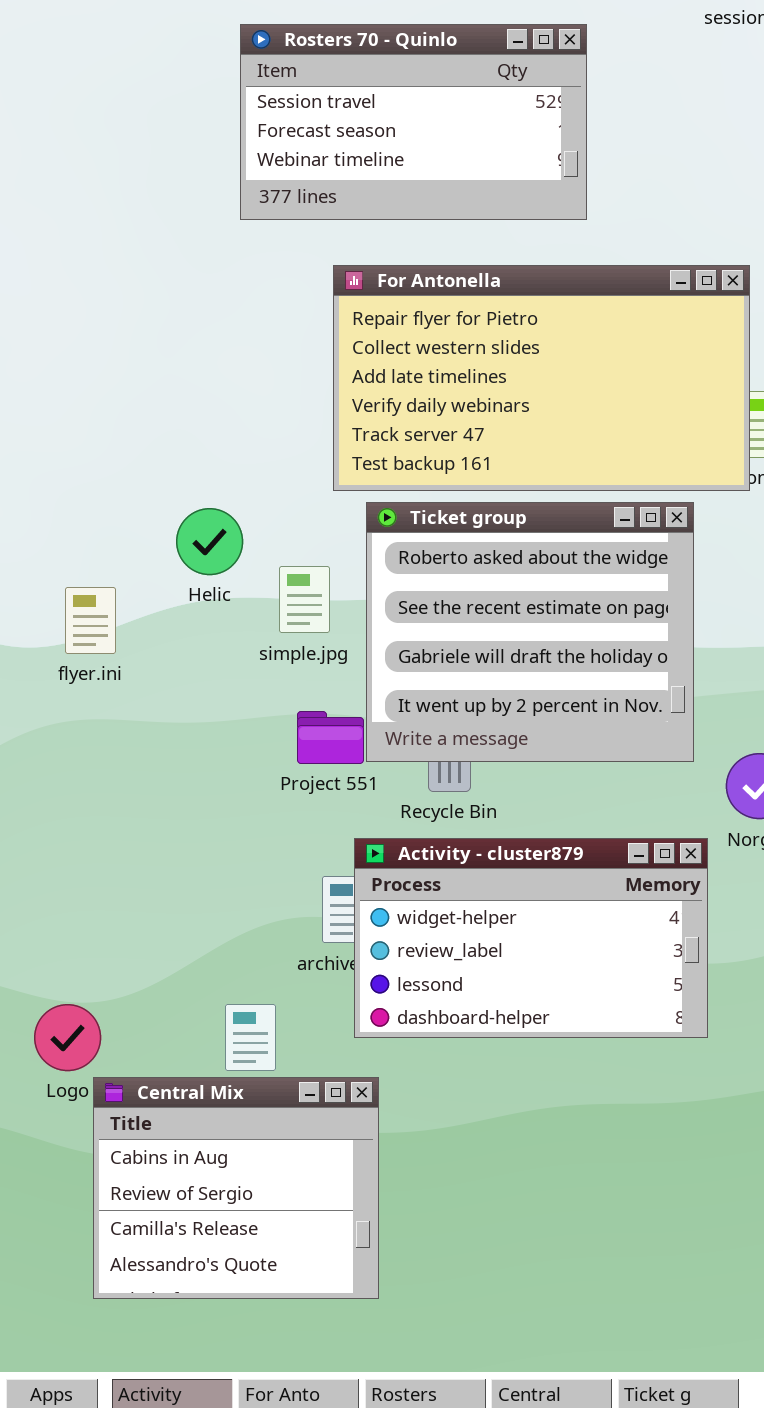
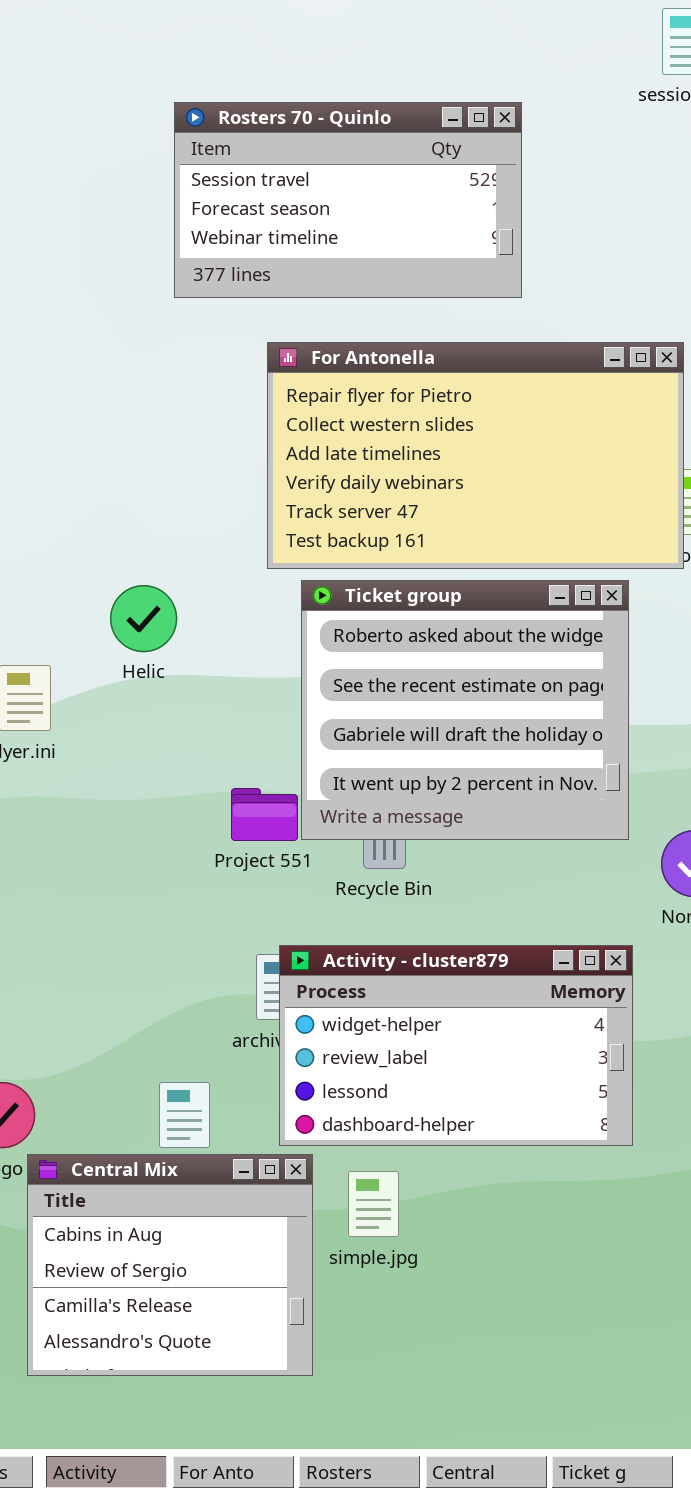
simple.jpg: [279,566,330,633] -> [348,1171,399,1237], moved
Activity - cluster879: [354,838,708,1038] -> [279,945,633,1146], moved

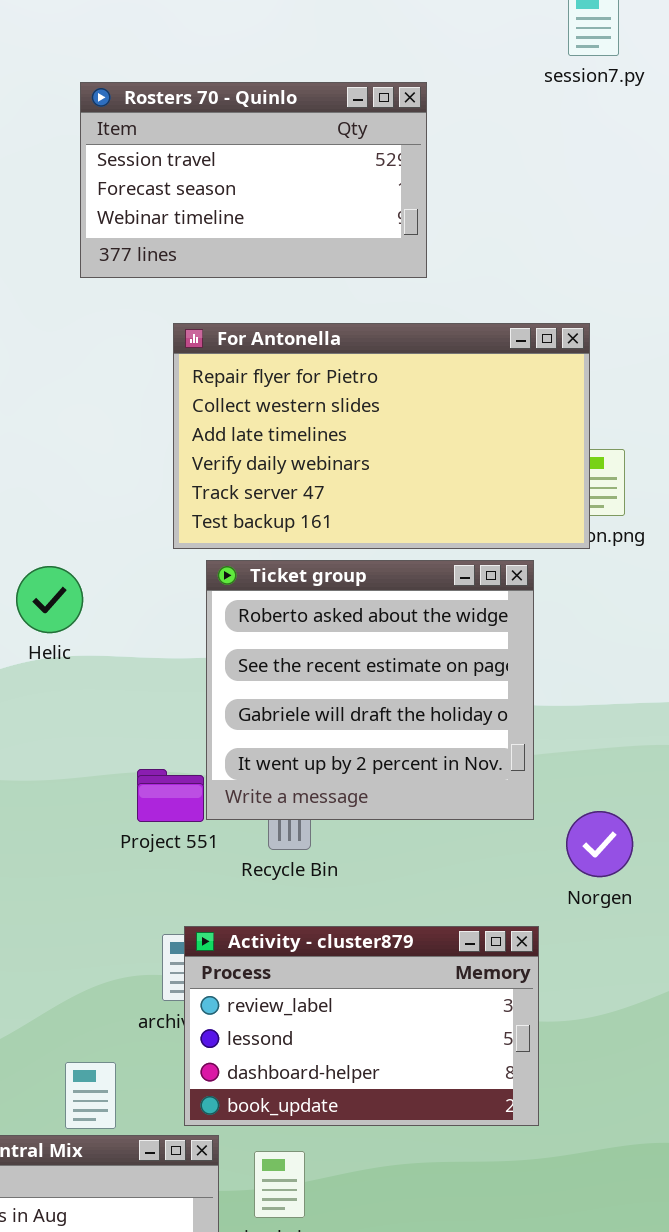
Activity - cluster879: [279,945,633,1146] -> [184,926,539,1126], scrolled down 1 row

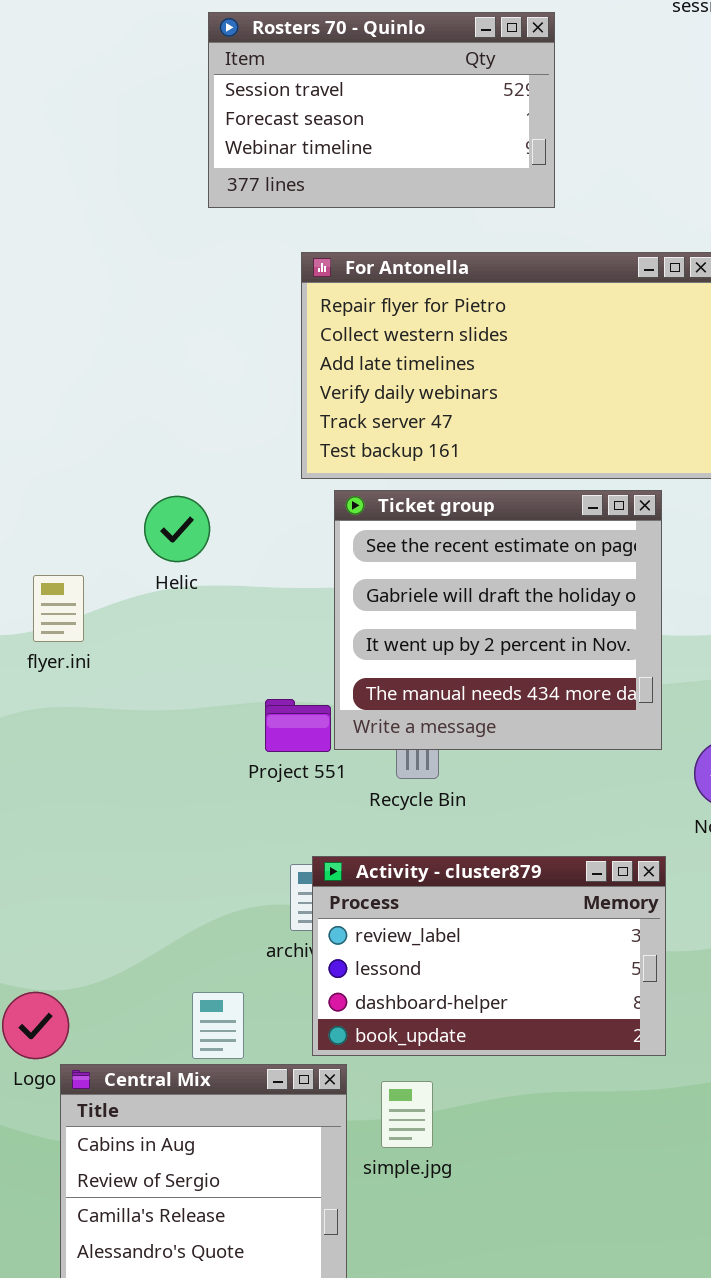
Ticket group: [206,560,534,820] -> [334,490,662,750], scrolled down 1 row

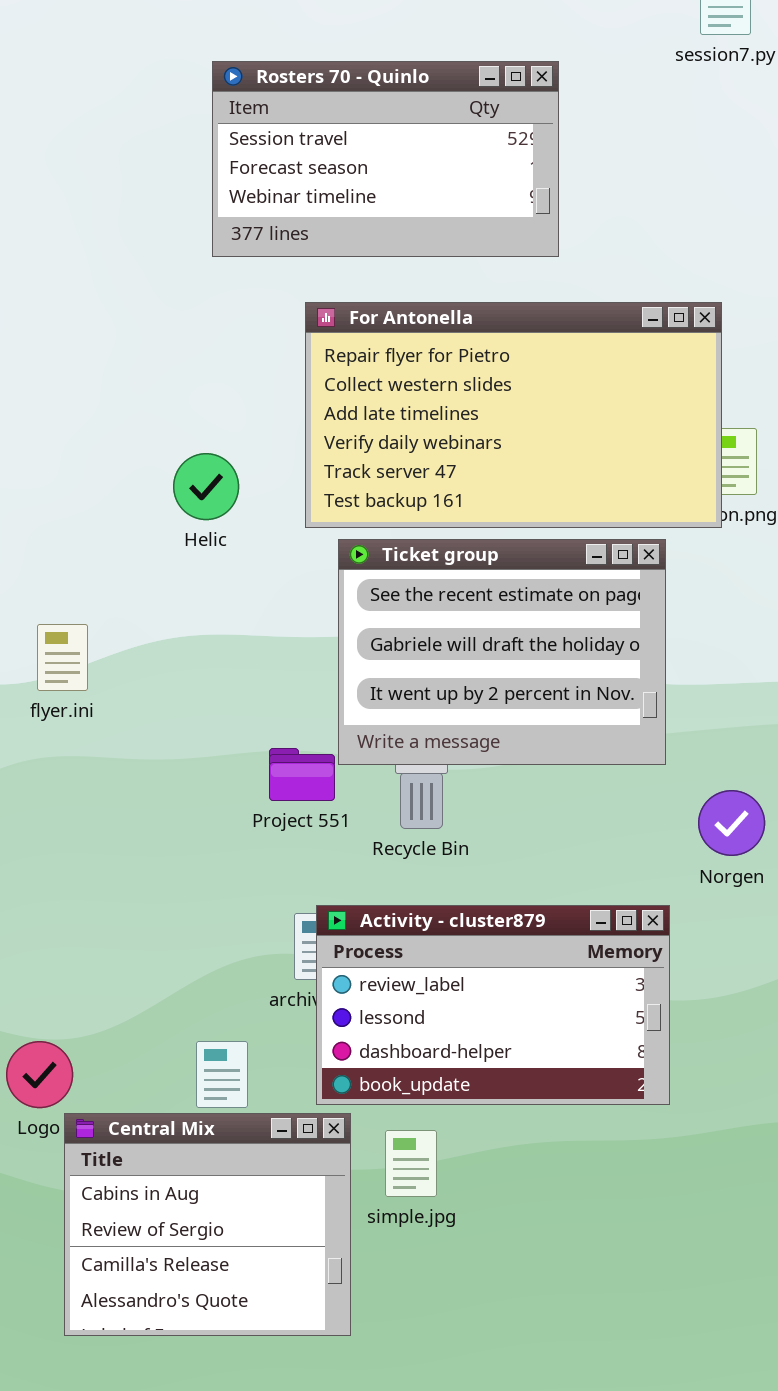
Ticket group: [334,490,662,750] -> [338,539,666,765], resized
Helic: [144,496,210,562] -> [173,453,239,520], moved

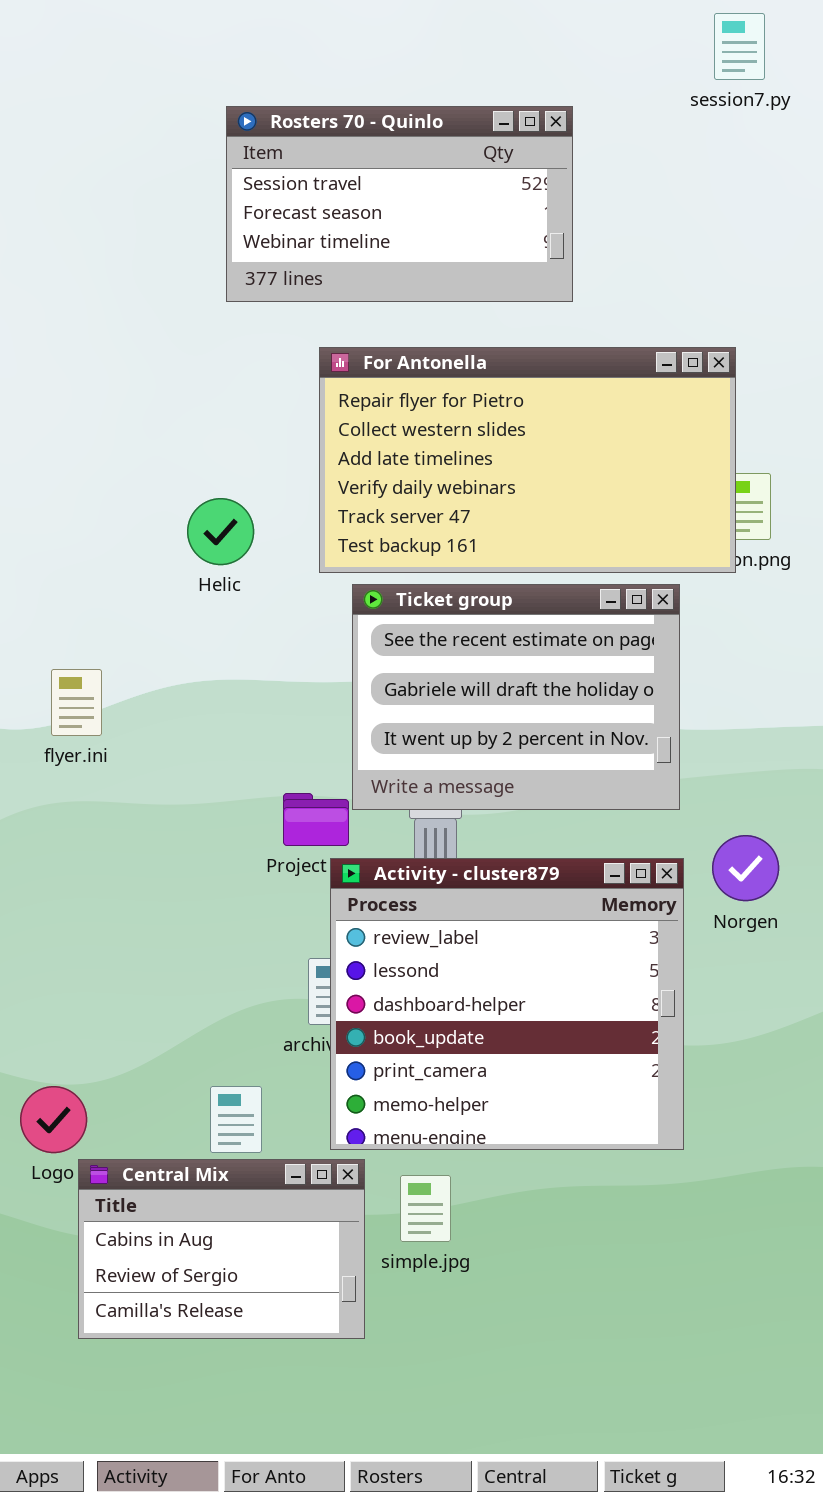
Activity - cluster879: [316,905,670,1105] -> [330,858,684,1150], resized
Central Mix: [64,1113,351,1336] -> [78,1159,365,1339], resized

